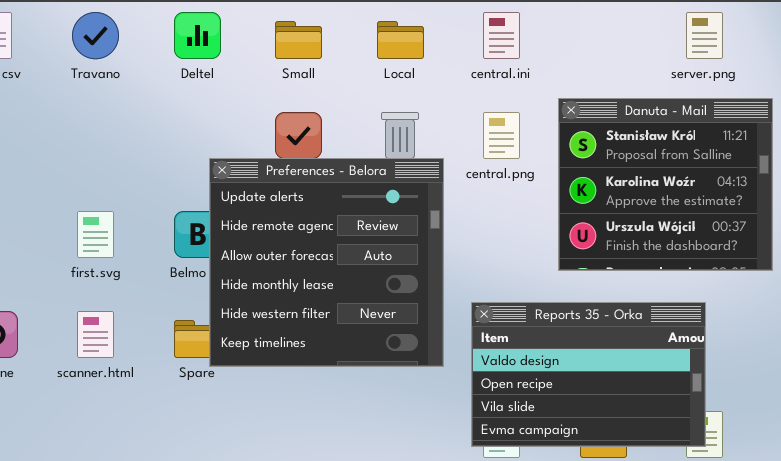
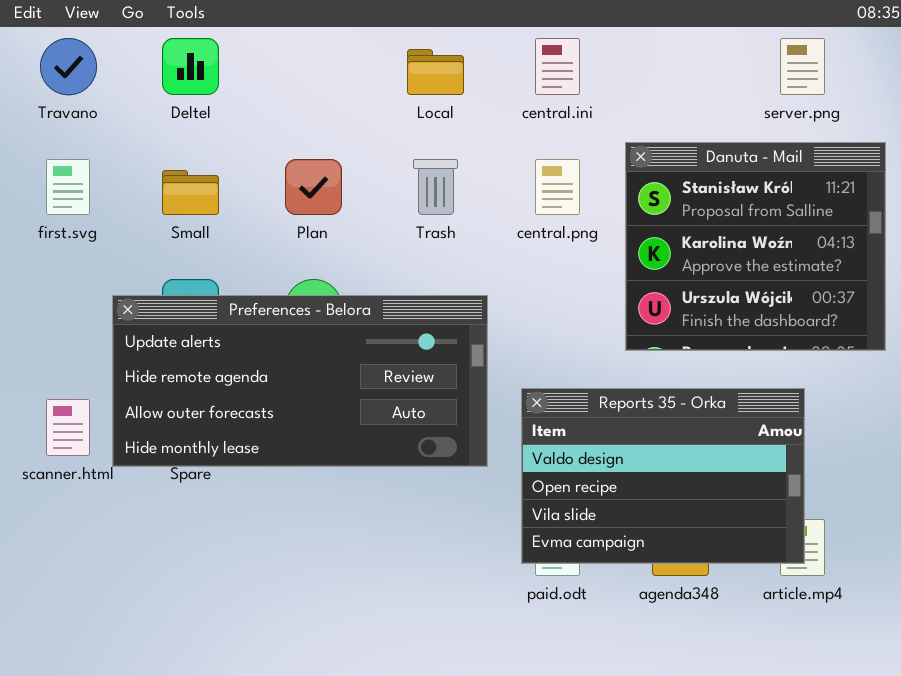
Small: [275,21,322,59] -> [162,170,219,215], moved
Preferences - Belora: [209,158,444,367] -> [112,295,488,467], resized
first.svg: [77,211,114,258] -> [46,159,90,215], moved

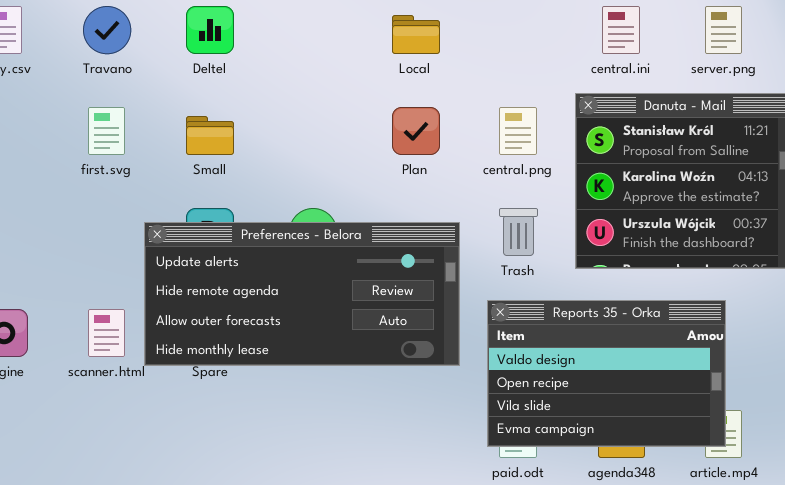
central.ini: [535,38,580,95] -> [602,6,640,54], moved
Plan: [285,159,342,215] -> [392,107,440,155], moved
Trash: [413,159,458,215] -> [499,208,538,256], moved

